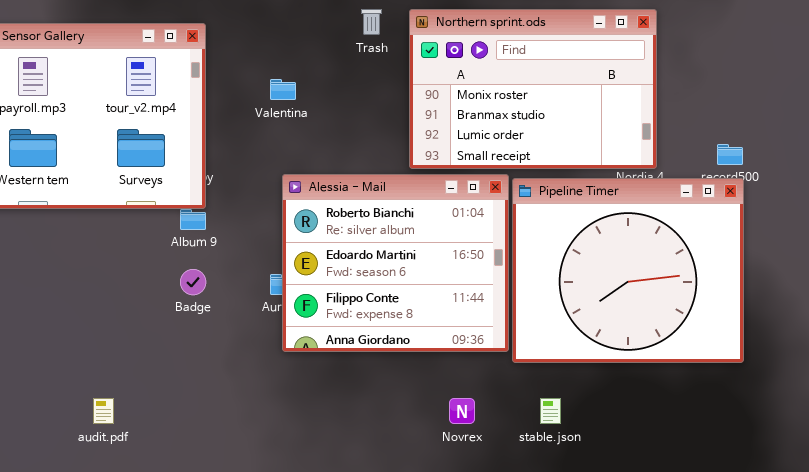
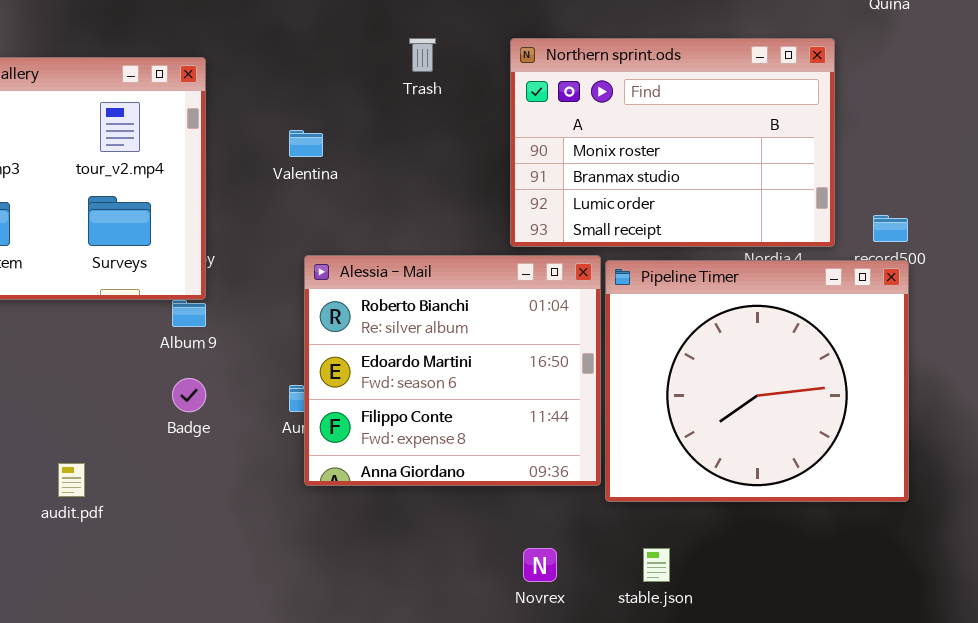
Northern sprint.ods: [409,9,657,169] -> [510,38,835,247], moved
audit.pdf: [93,398,114,424] -> [58,463,85,497], moved

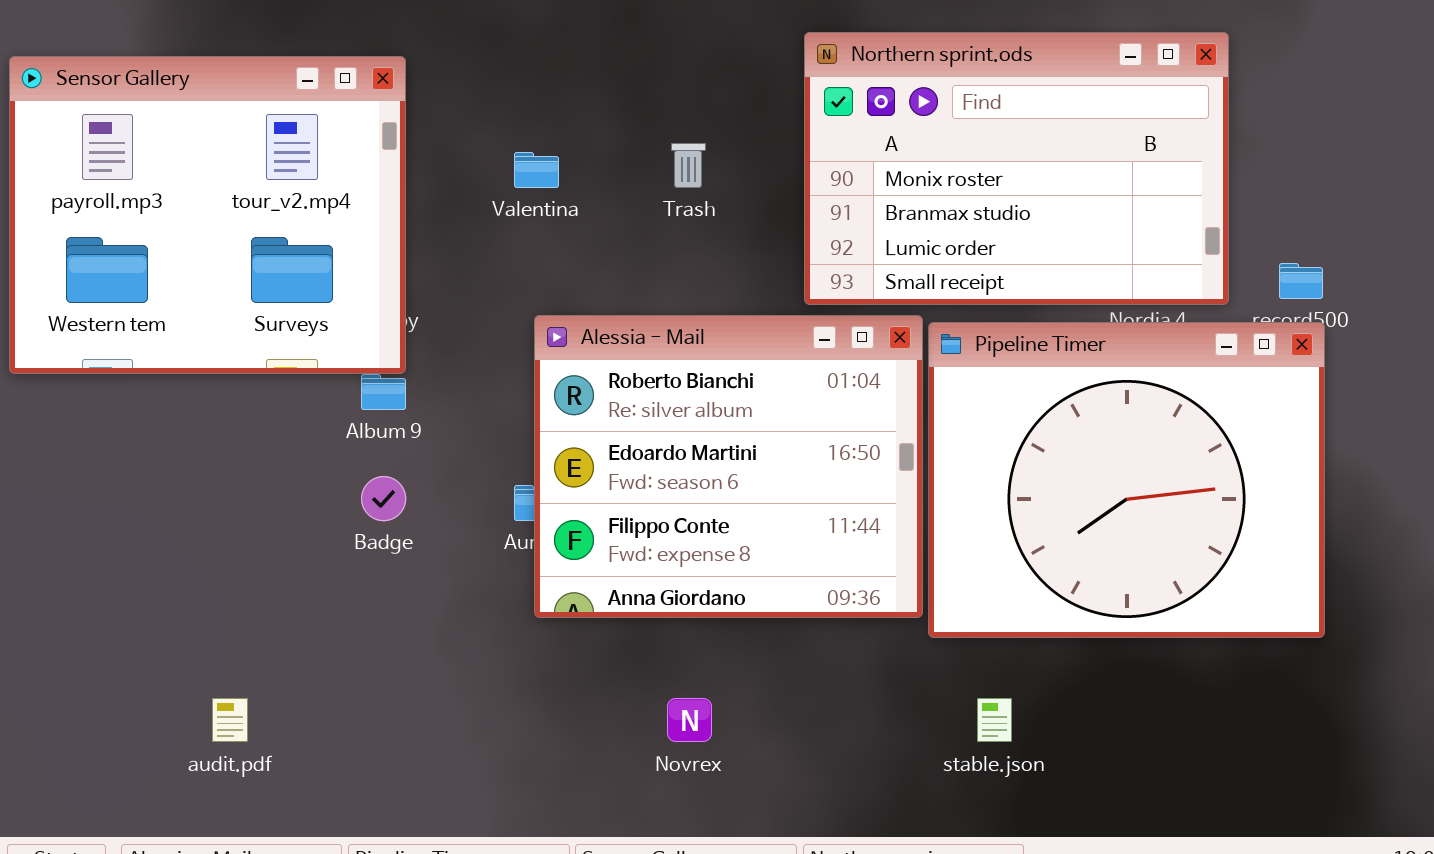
Trash: [409,38,436,72] -> [671,143,706,188], moved
audit.pdf: [58,463,85,497] -> [212,698,248,742], moved
Novrex: [523,548,557,582] -> [667,698,712,742], moved

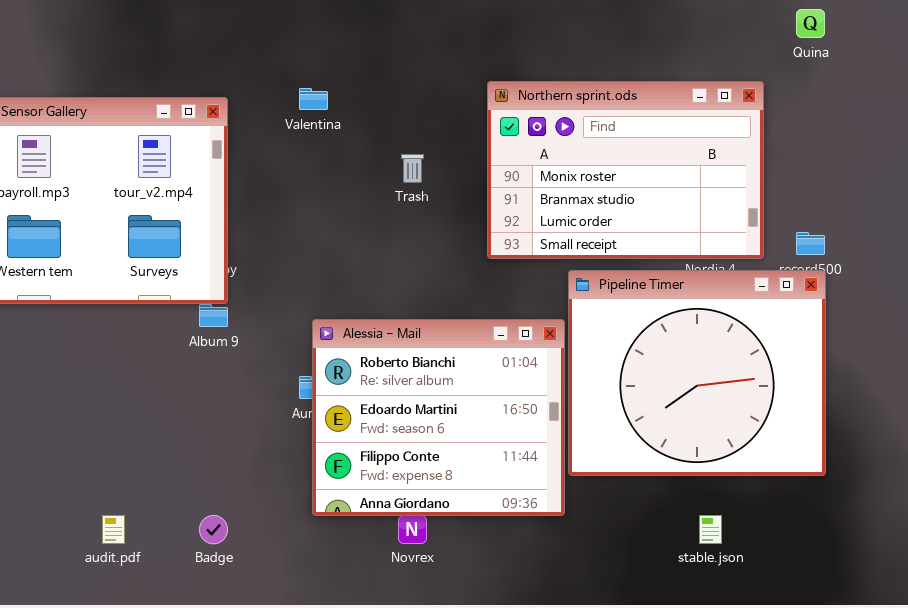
Valentina: [514,152,559,188] -> [299,88,328,110], moved
Alessia - Mail: [534,315,923,618] -> [312,319,565,516], moved
Badge: [361,476,406,521] -> [199,515,228,544], moved
stable.json: [977,698,1012,742] -> [699,515,722,544], moved

